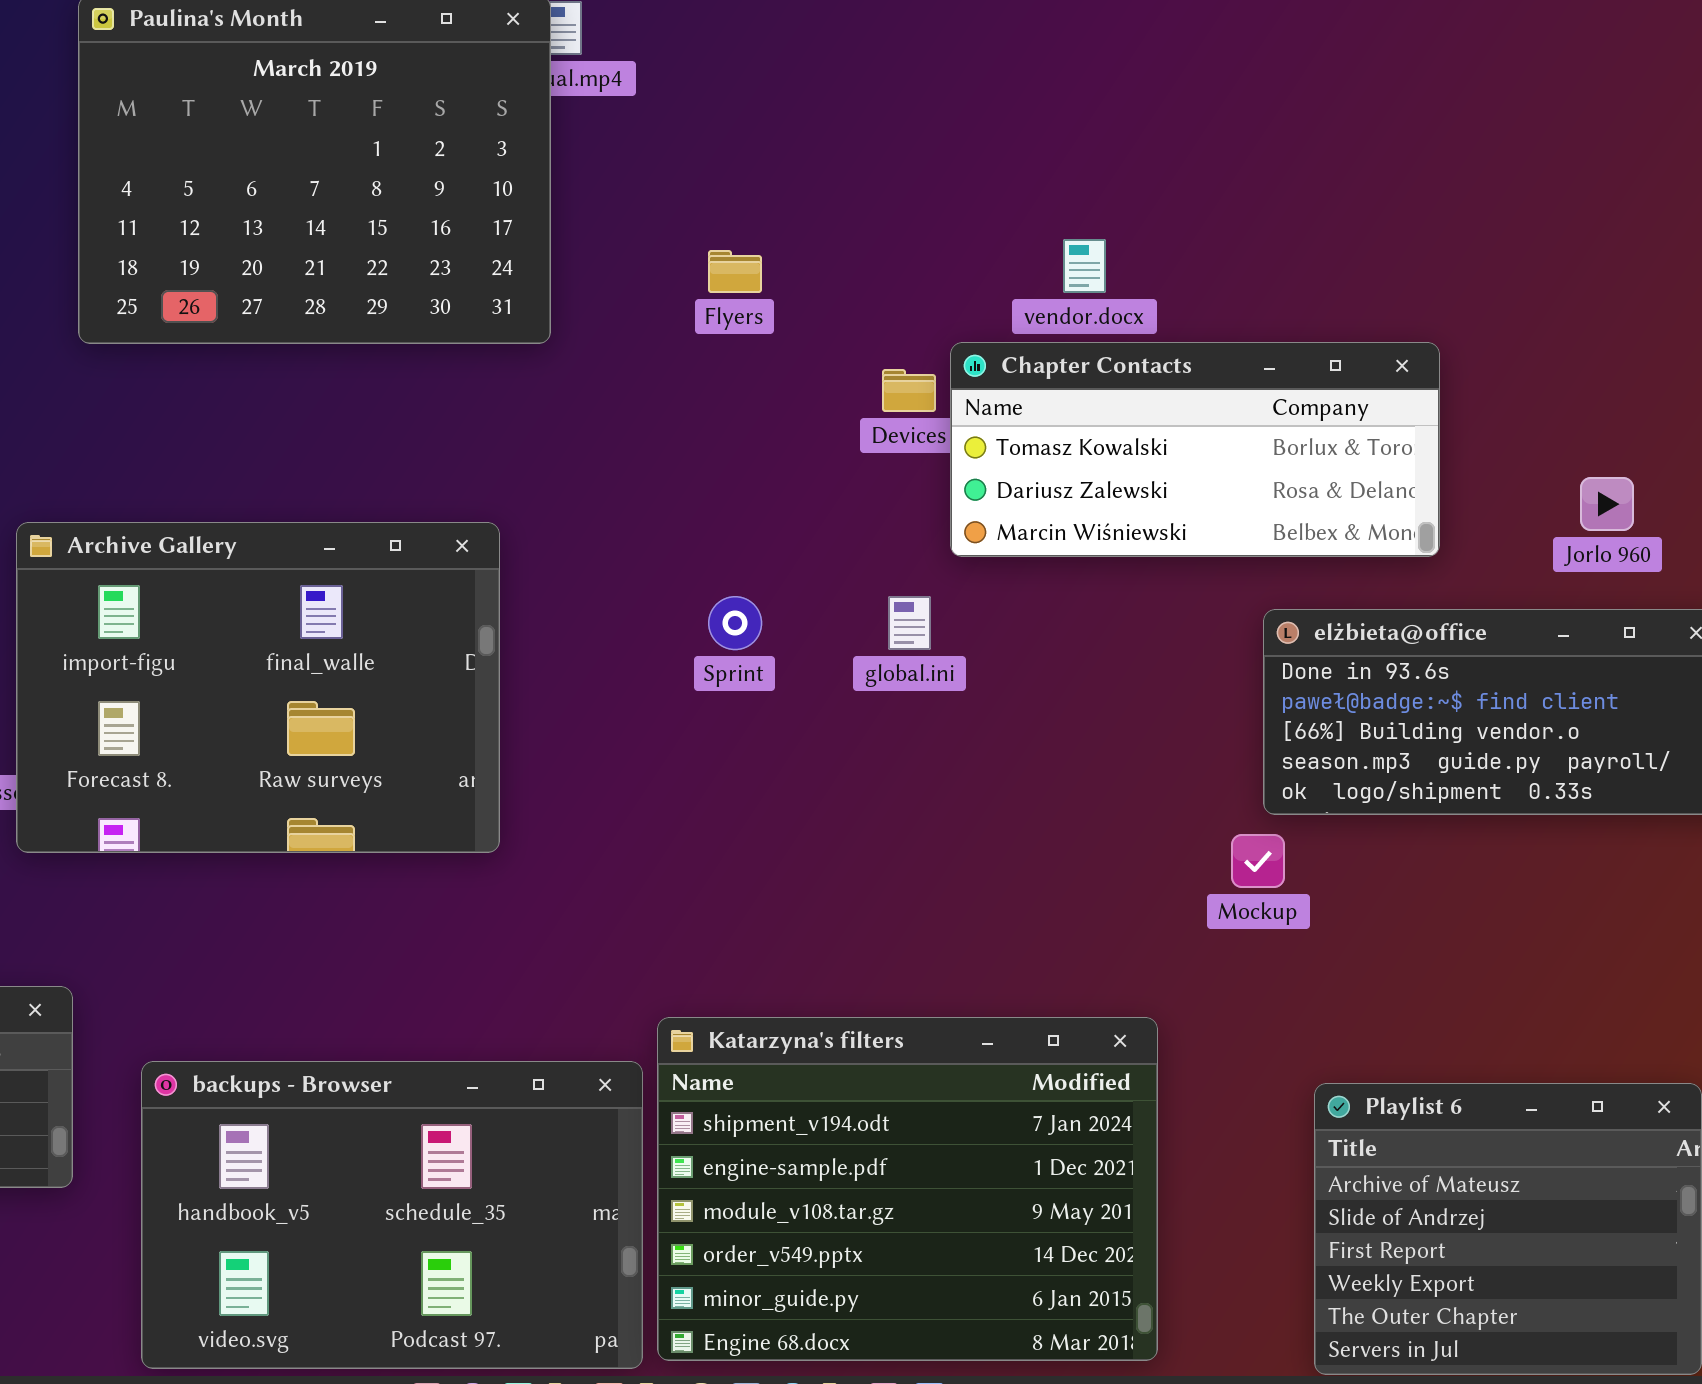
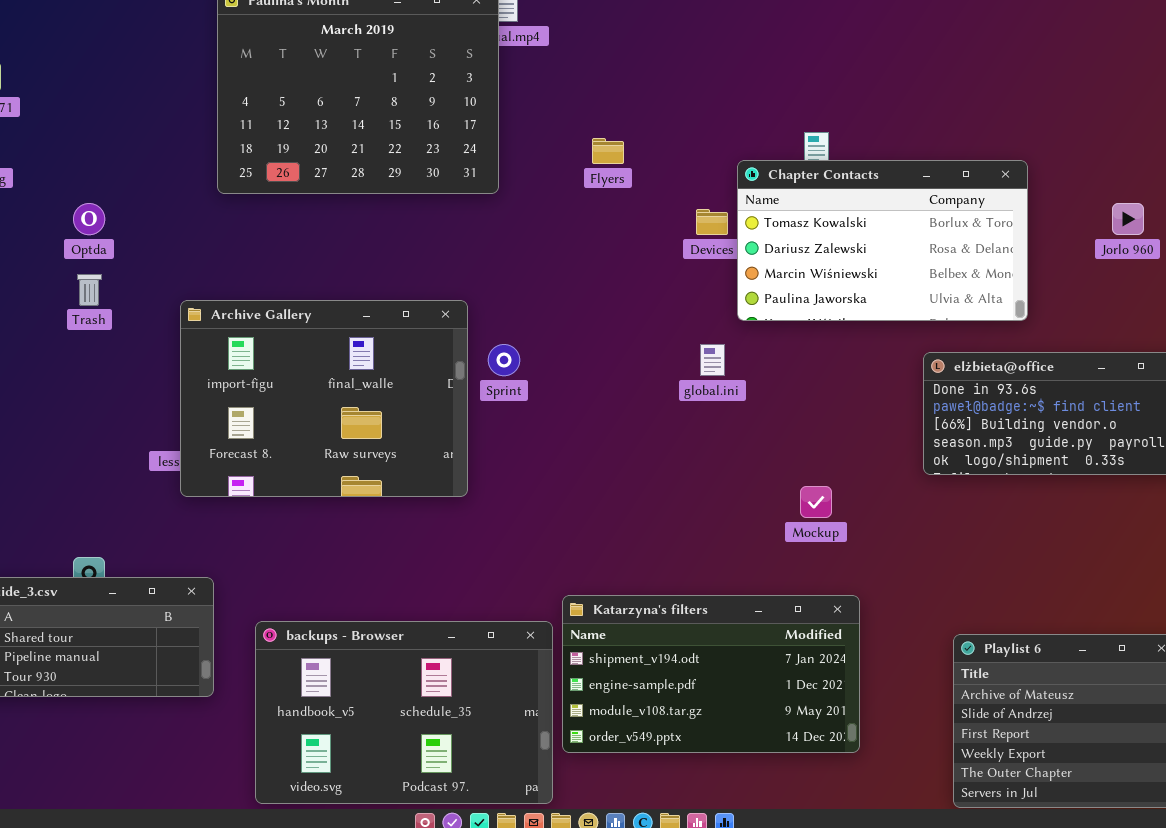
Chapter Contacts: [950,342,1440,557] -> [737,160,1028,321], resized
Jorlo 960: [1580,477,1634,531] -> [1112,203,1144,235], moved
Sprint: [708,596,762,650] -> [488,344,520,376], moved
Mockup: [1231,834,1285,888] -> [800,486,832,518], moved
Katarzyna's filters: [657,1017,1158,1361] -> [562,595,860,753], resized

